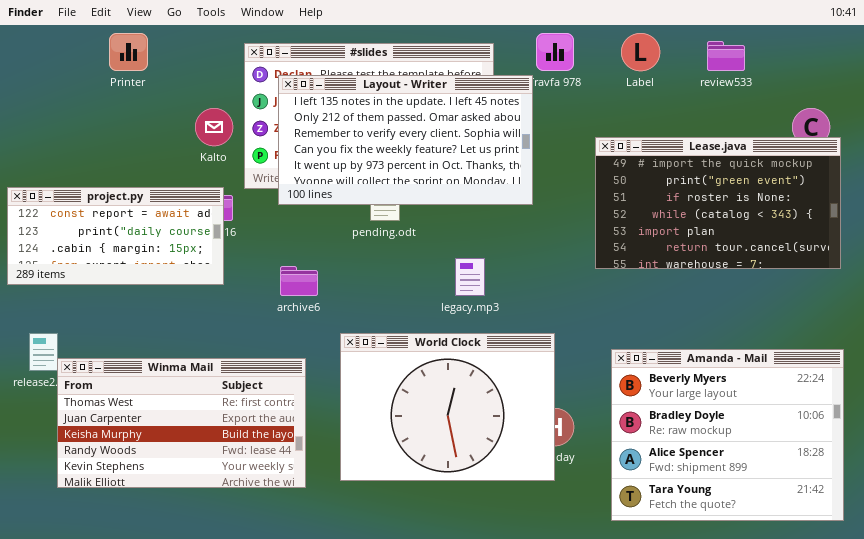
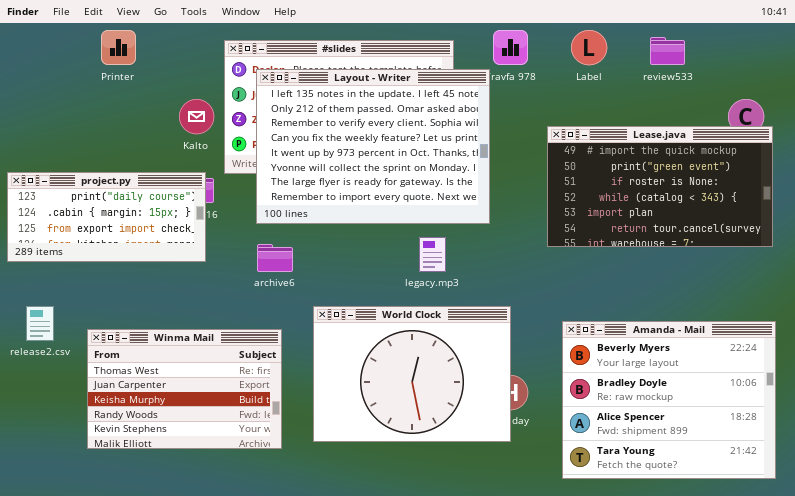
Layout - Writer: [278,75,533,205] -> [256,69,490,224], resized
project.py: [7,187,224,285] -> [7,172,206,262], scrolled down 1 row
Winma Mail: [57,358,306,488] -> [87,329,282,449], resized

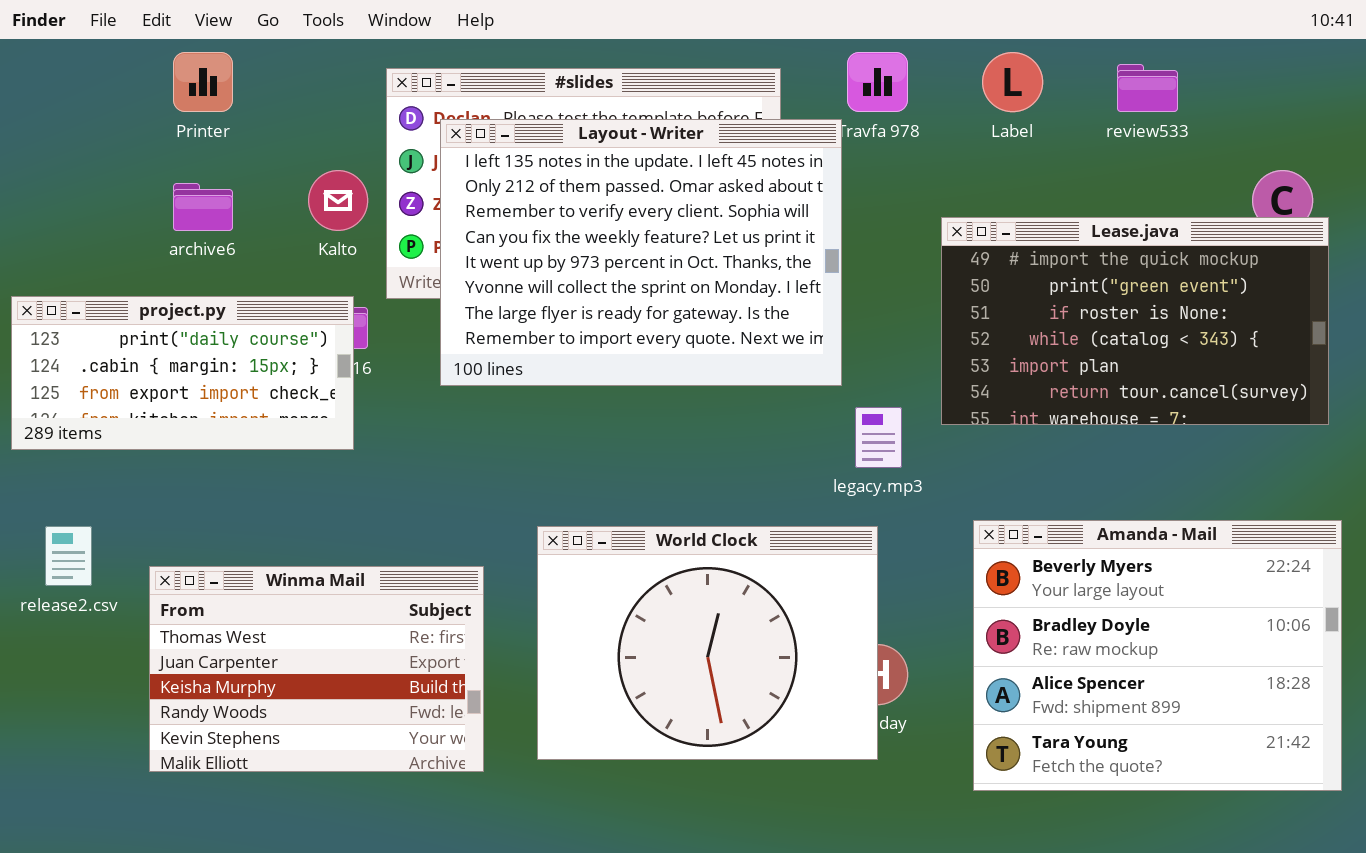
legacy.mp3: [419,237,446,272] -> [855,407,902,468], moved
archive6: [257,244,293,272] -> [173,183,233,231], moved
Amanda - Mail: [562,321,776,479] -> [973,520,1342,791], moved

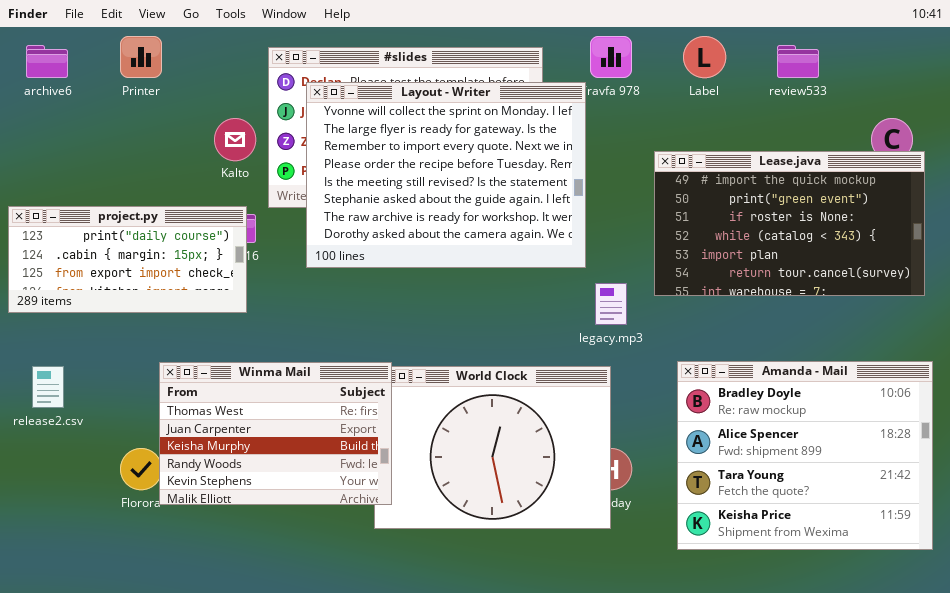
Layout - Writer: [440,119,842,386] -> [306,82,586,268], scrolled down 5 rows
archive6: [173,183,233,231] -> [26,45,68,78], moved
Amanda - Mail: [973,520,1342,791] -> [677,361,933,550], scrolled down 1 row
Winma Mail: [149,566,484,772] -> [159,362,392,505], moved

